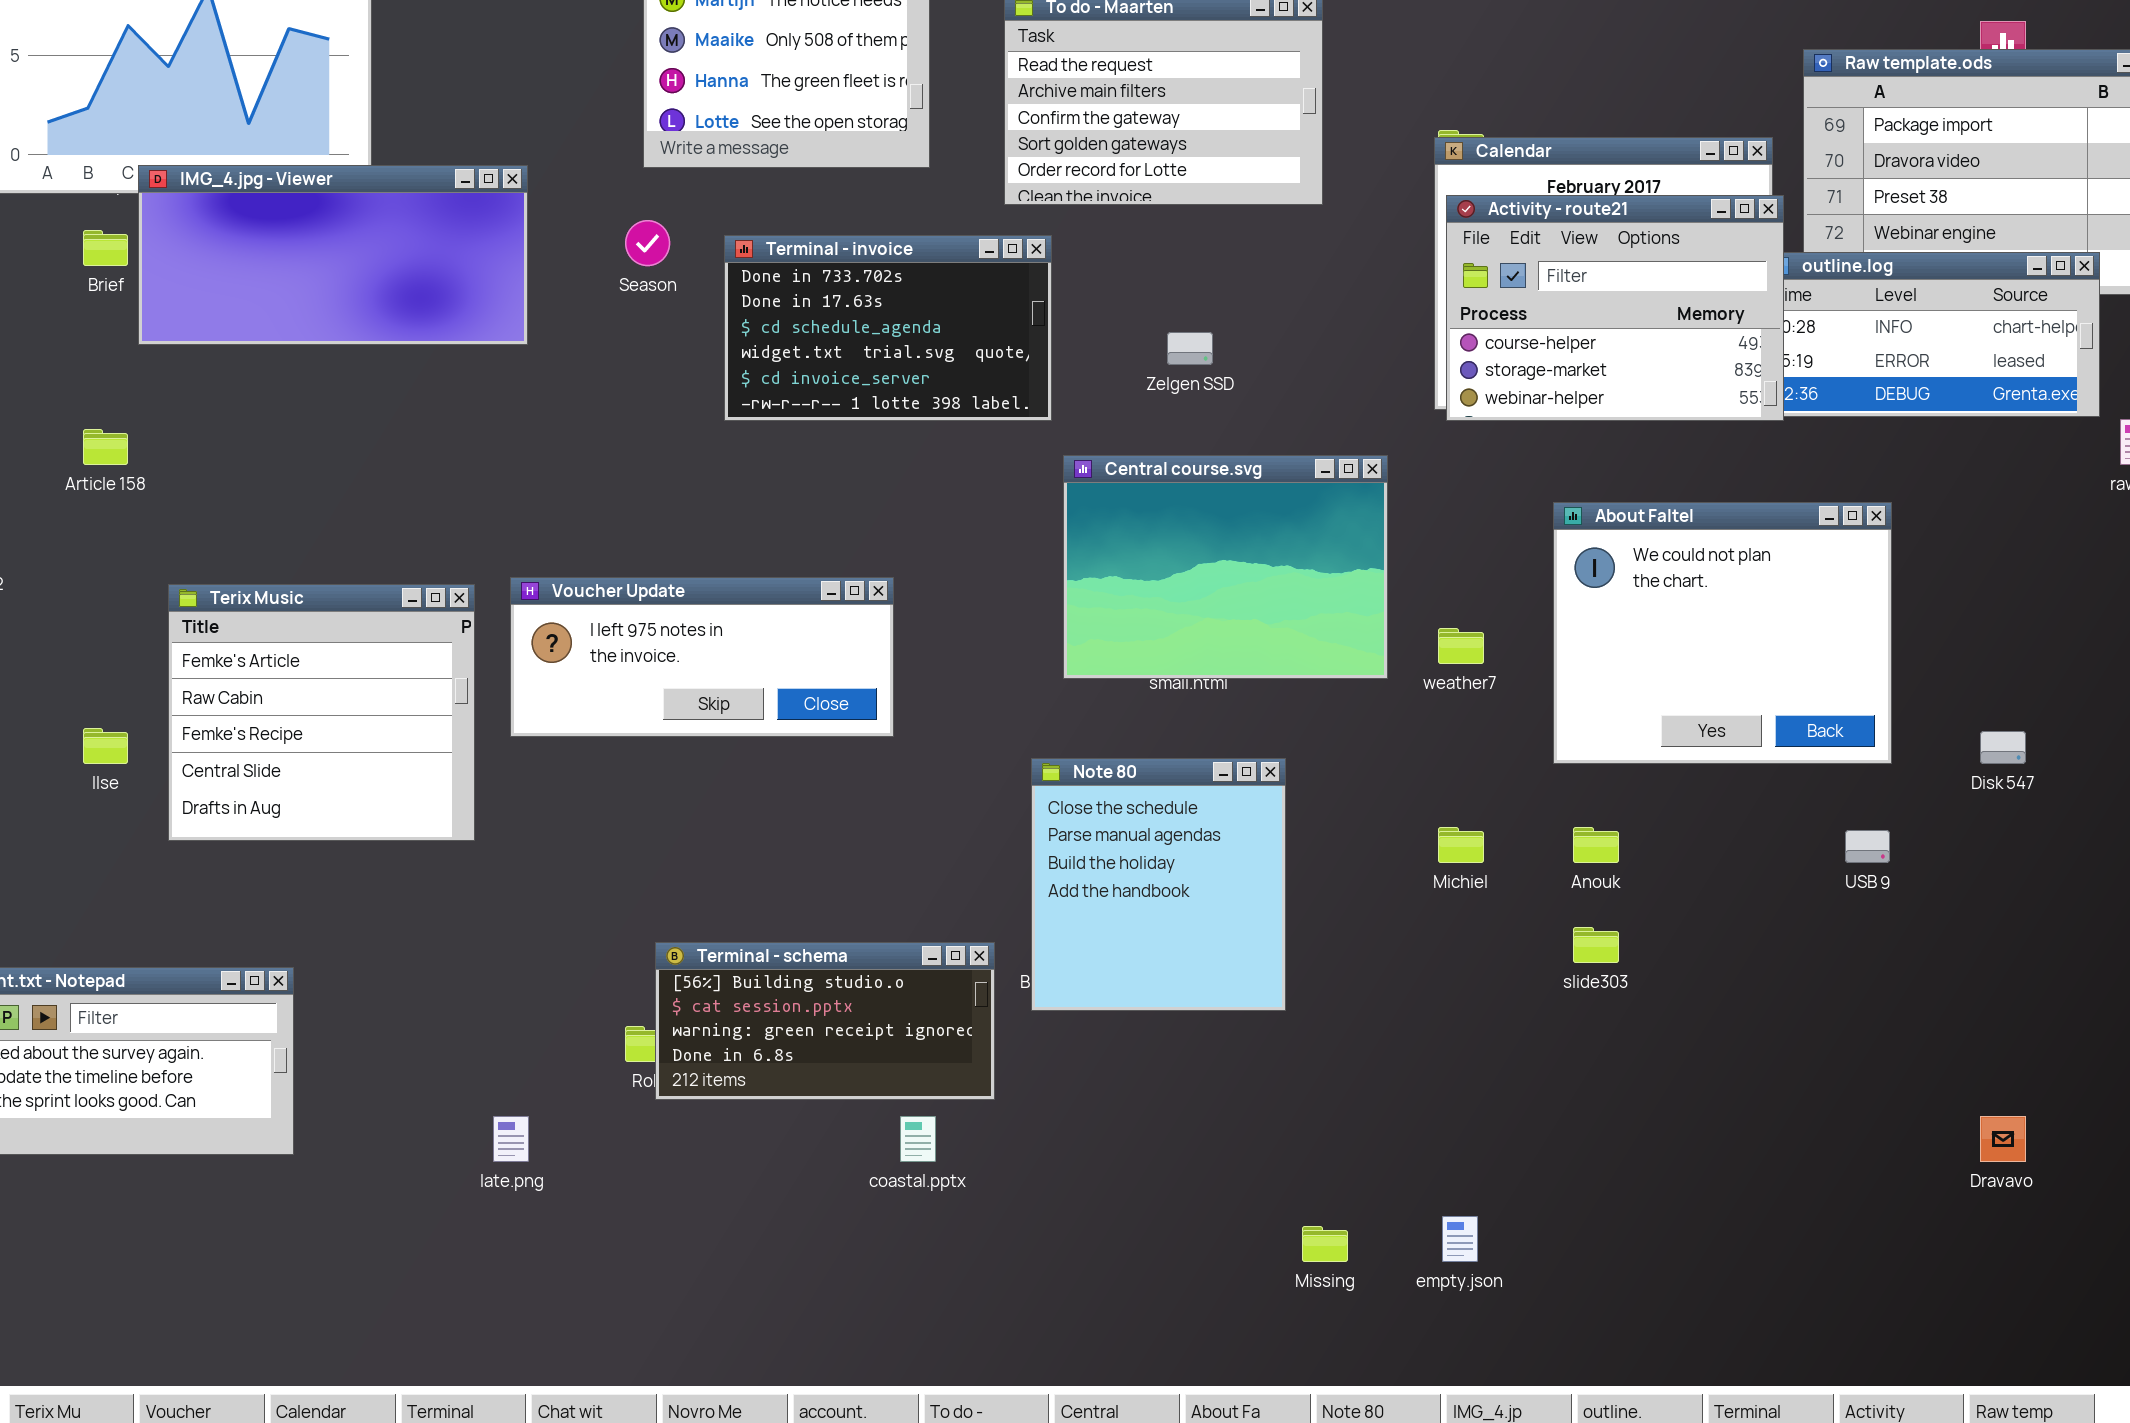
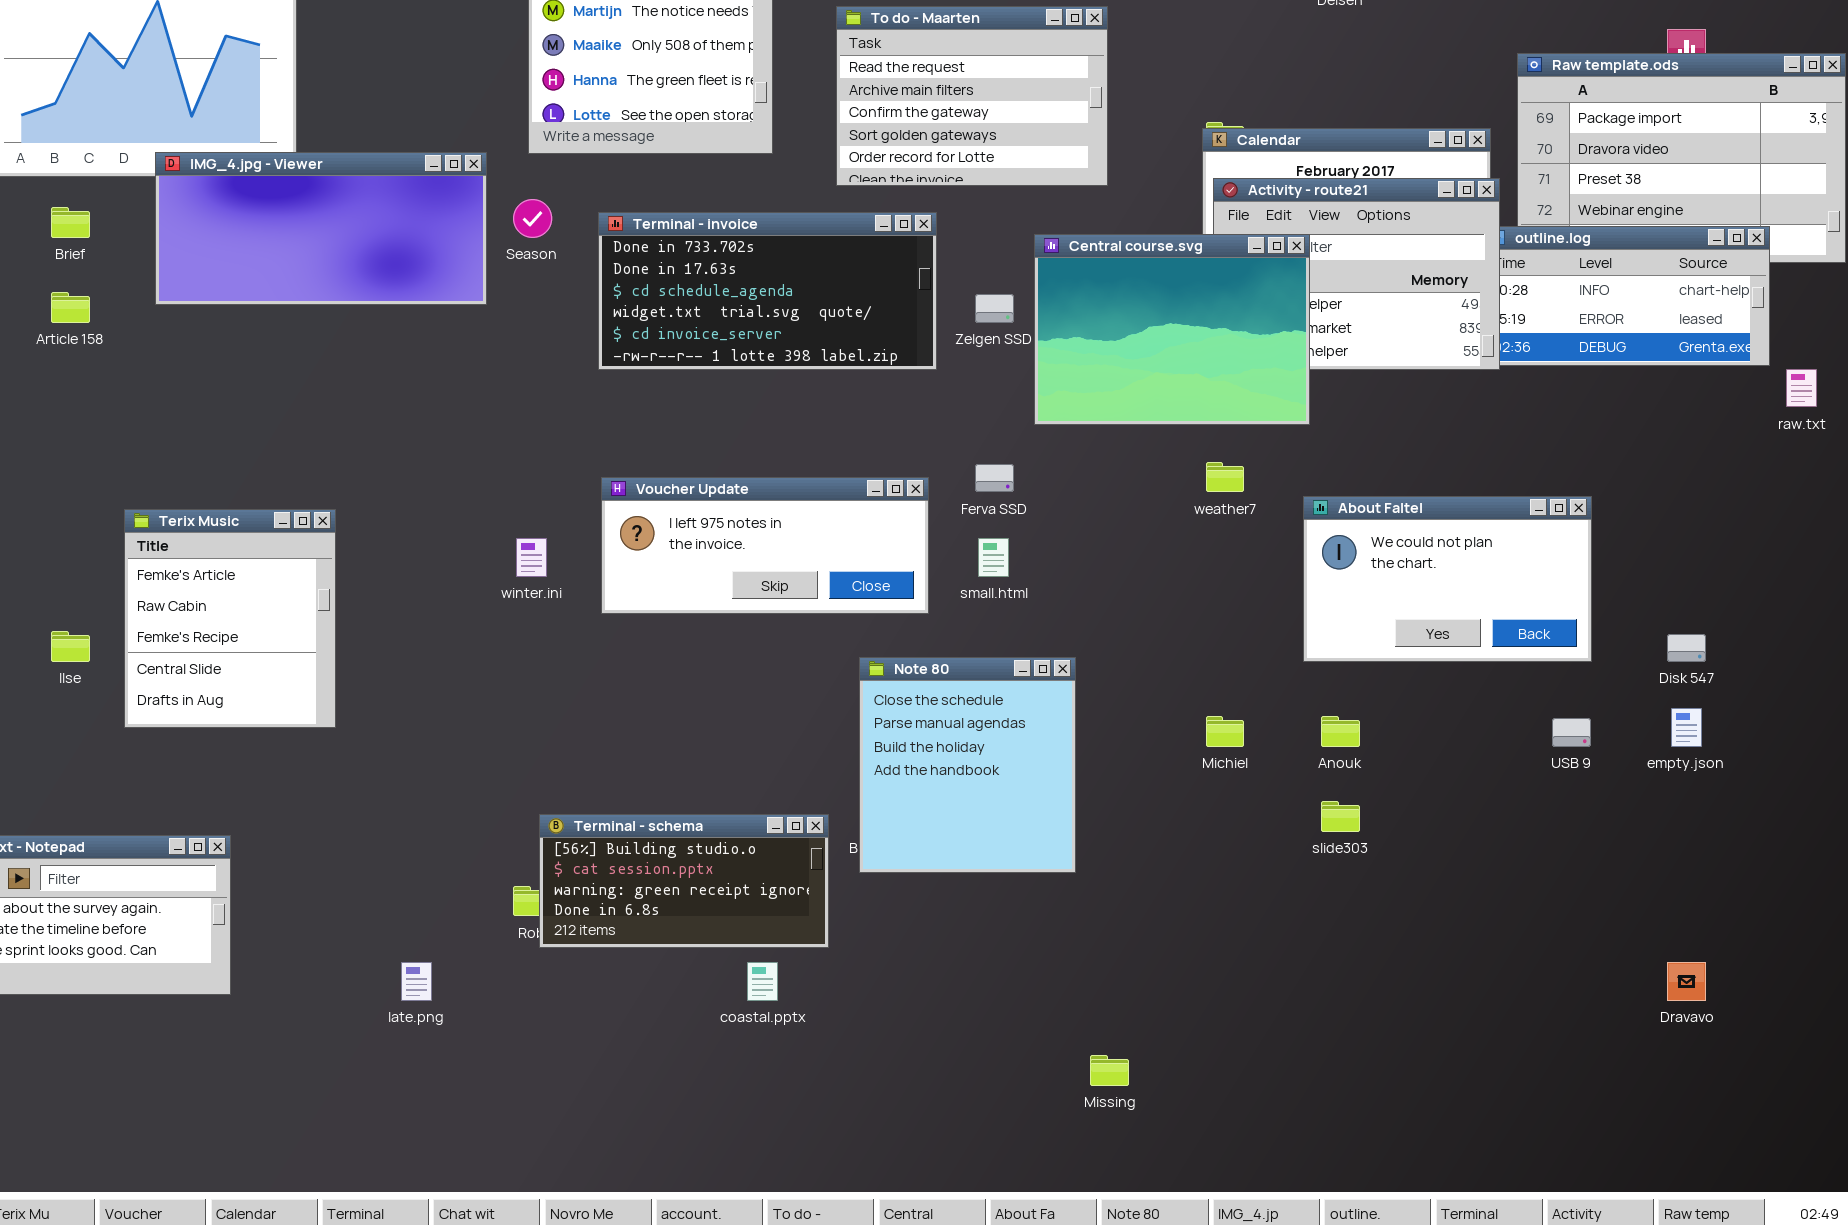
IMG_4.jpg - Viewer: [138,165,528,345] -> [155,152,487,305], moved
Terminal - invoice: [724,235,1052,421] -> [598,212,937,370], resized
Article 158: [83,429,128,465] -> [51,292,90,323], moved
Central course.svg: [1063,455,1388,679] -> [1034,234,1310,425], moved
About Faltel: [1553,502,1892,764] -> [1303,496,1592,662], resized
Voucher Update: [510,577,894,737] -> [601,477,929,614], moved
Terix Music: [168,584,475,841] -> [124,509,336,728], resized
weather7: [1438,628,1484,664] -> [1206,462,1244,492], moved
empty.json: [1442,1216,1478,1262] -> [1671,708,1702,747], moved

